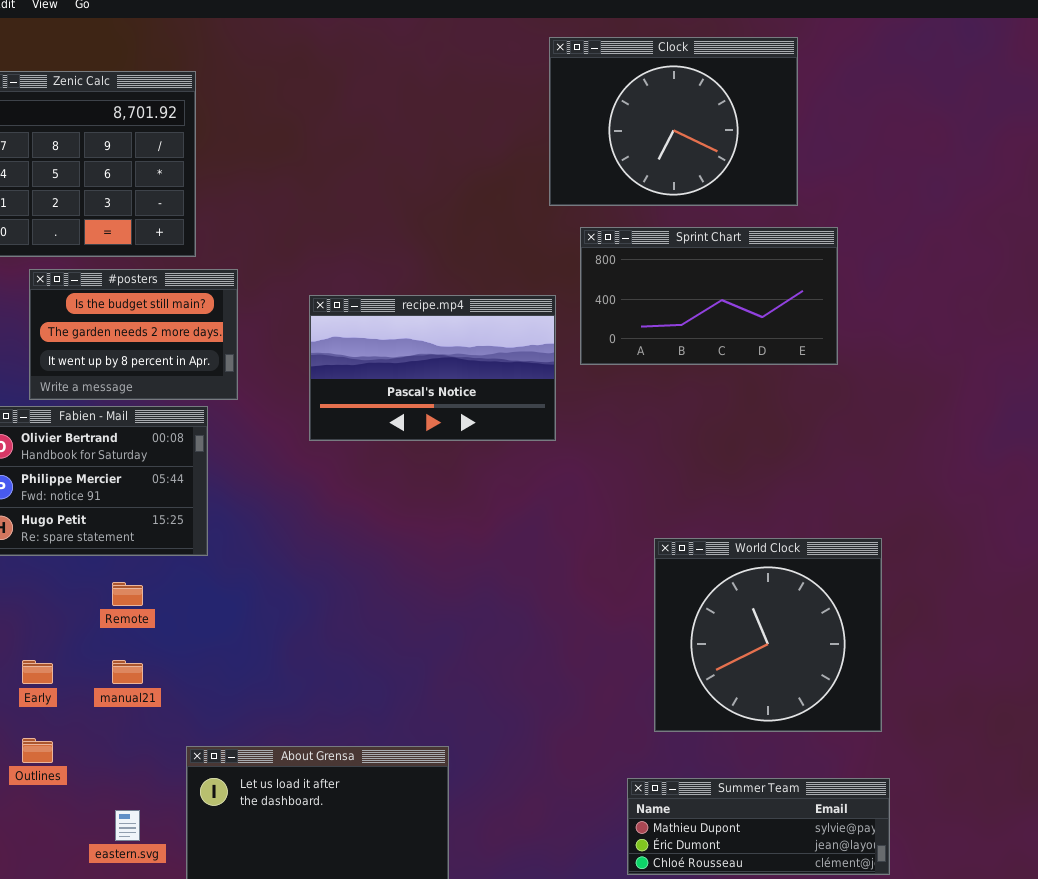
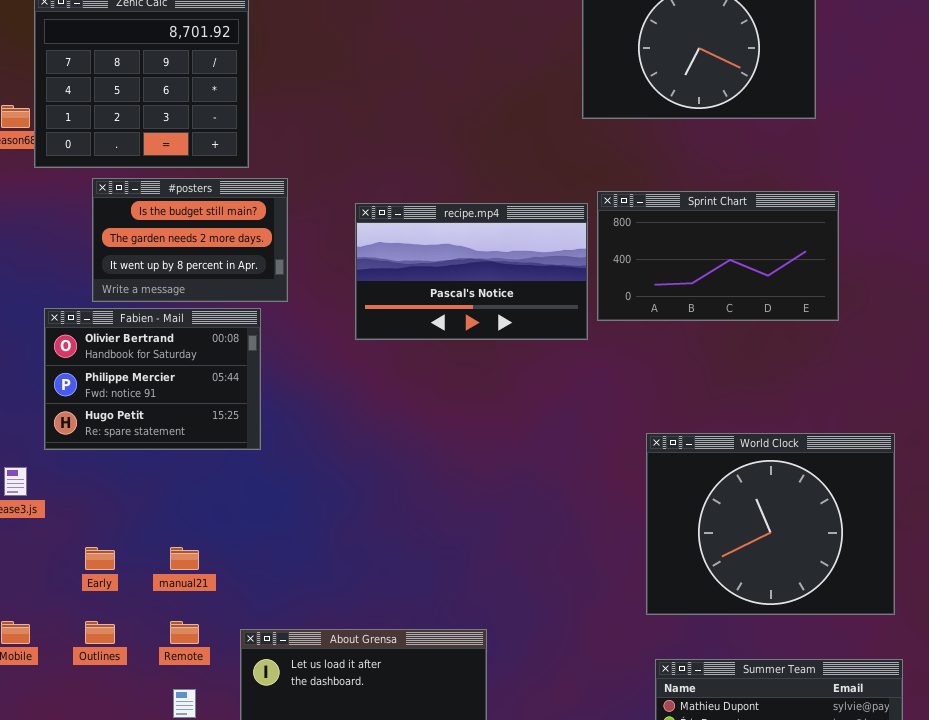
Sprint Chart: [580,227,838,365] -> [597,191,839,321], moved
World Clock: [654,538,882,732] -> [646,433,895,615], resized
Remote: [112,582,143,606] -> [170,621,199,644], moved

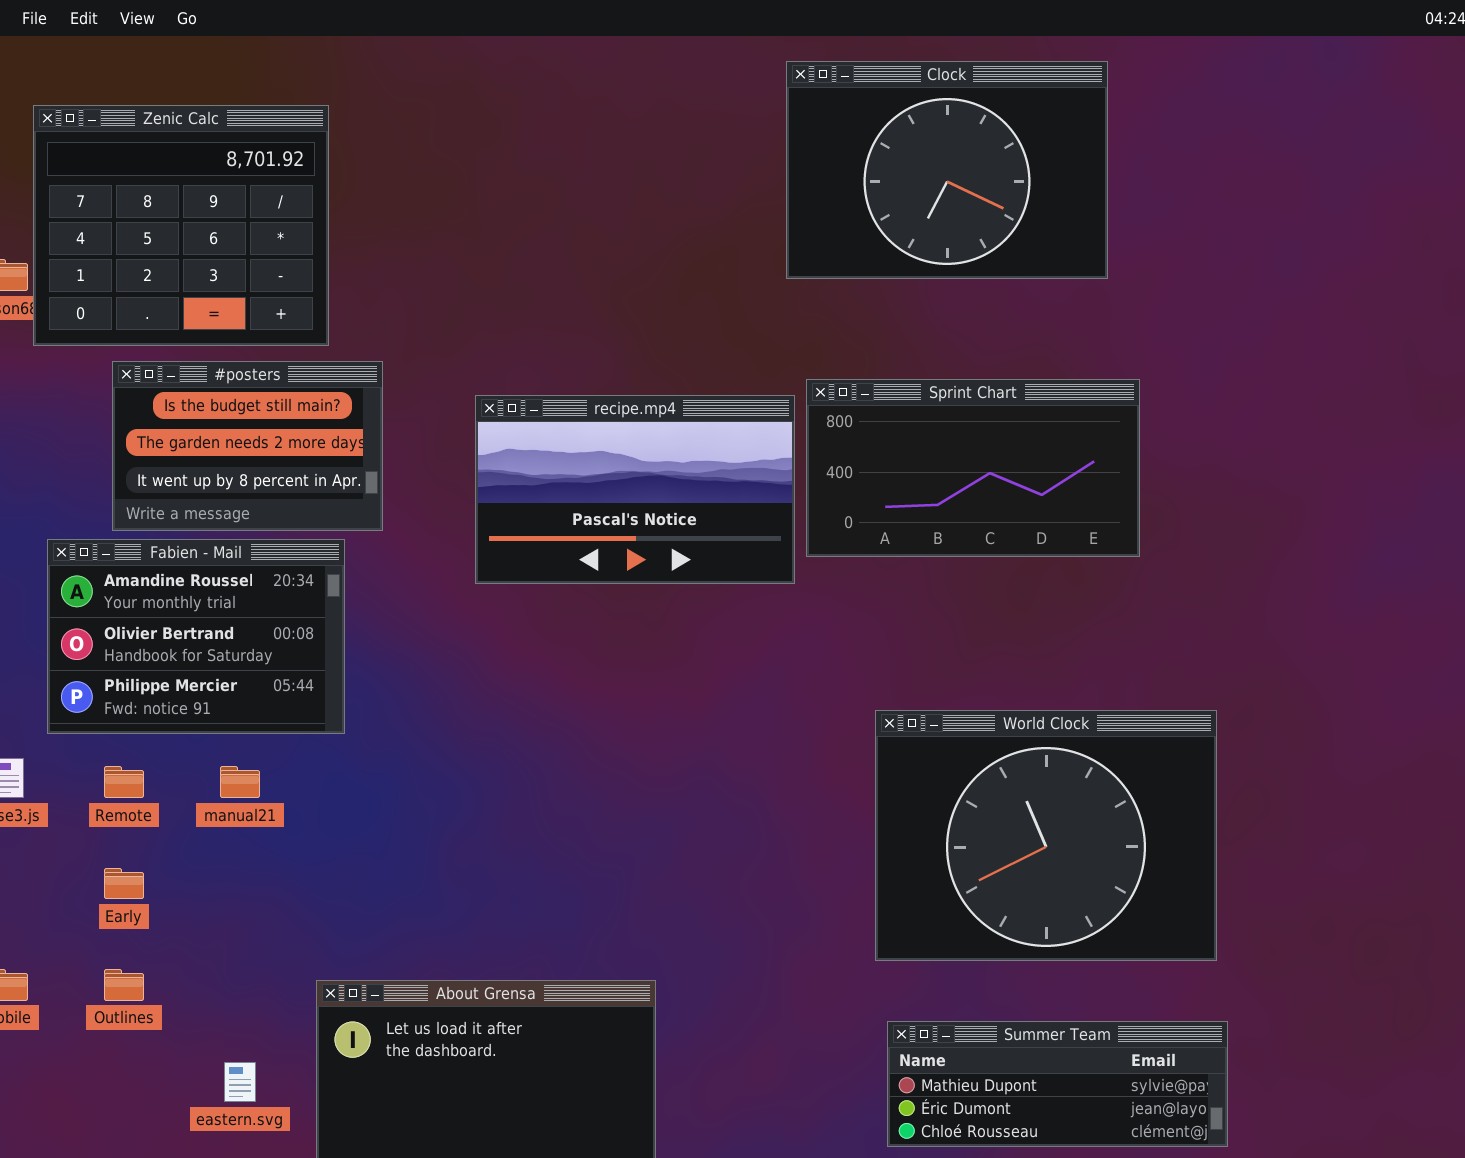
Fabien - Mail: [44,308,261,450] -> [47,539,345,734], scrolled up 1 row
manual21: [170,547,199,570] -> [220,766,260,798], moved
Remote: [170,621,199,644] -> [104,766,144,798], moved

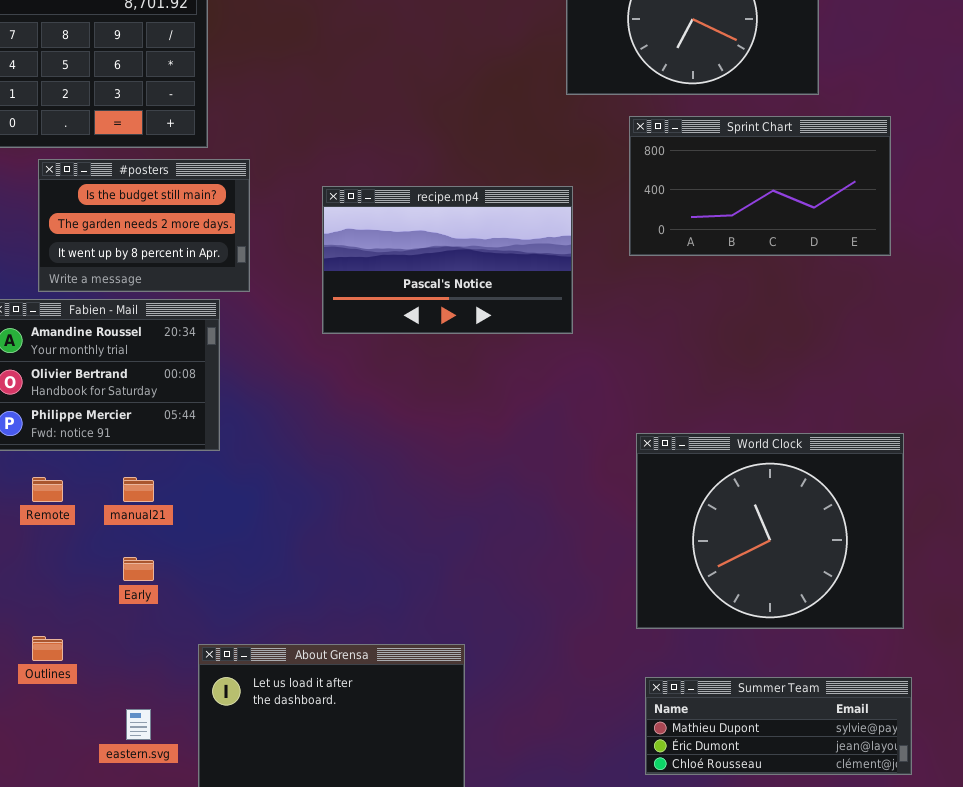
Sprint Chart: [806,379,1140,557] -> [629,116,891,256], moved
Early: [104,868,144,899] -> [123,557,154,581], moved

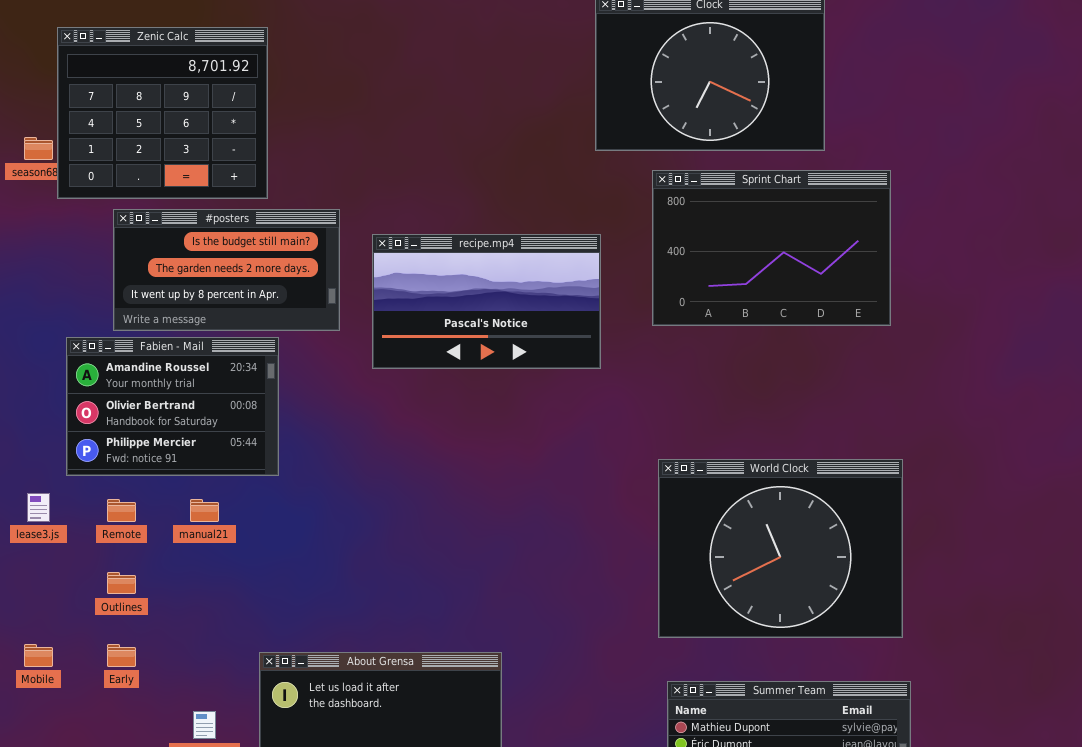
Sprint Chart: [629,116,891,256] -> [652,170,891,326], resized
#posters: [38,159,250,292] -> [113,209,340,331], resized
Early: [123,557,154,581] -> [107,644,136,667], moved
Outlines: [32,636,63,661] -> [107,572,136,594], moved

